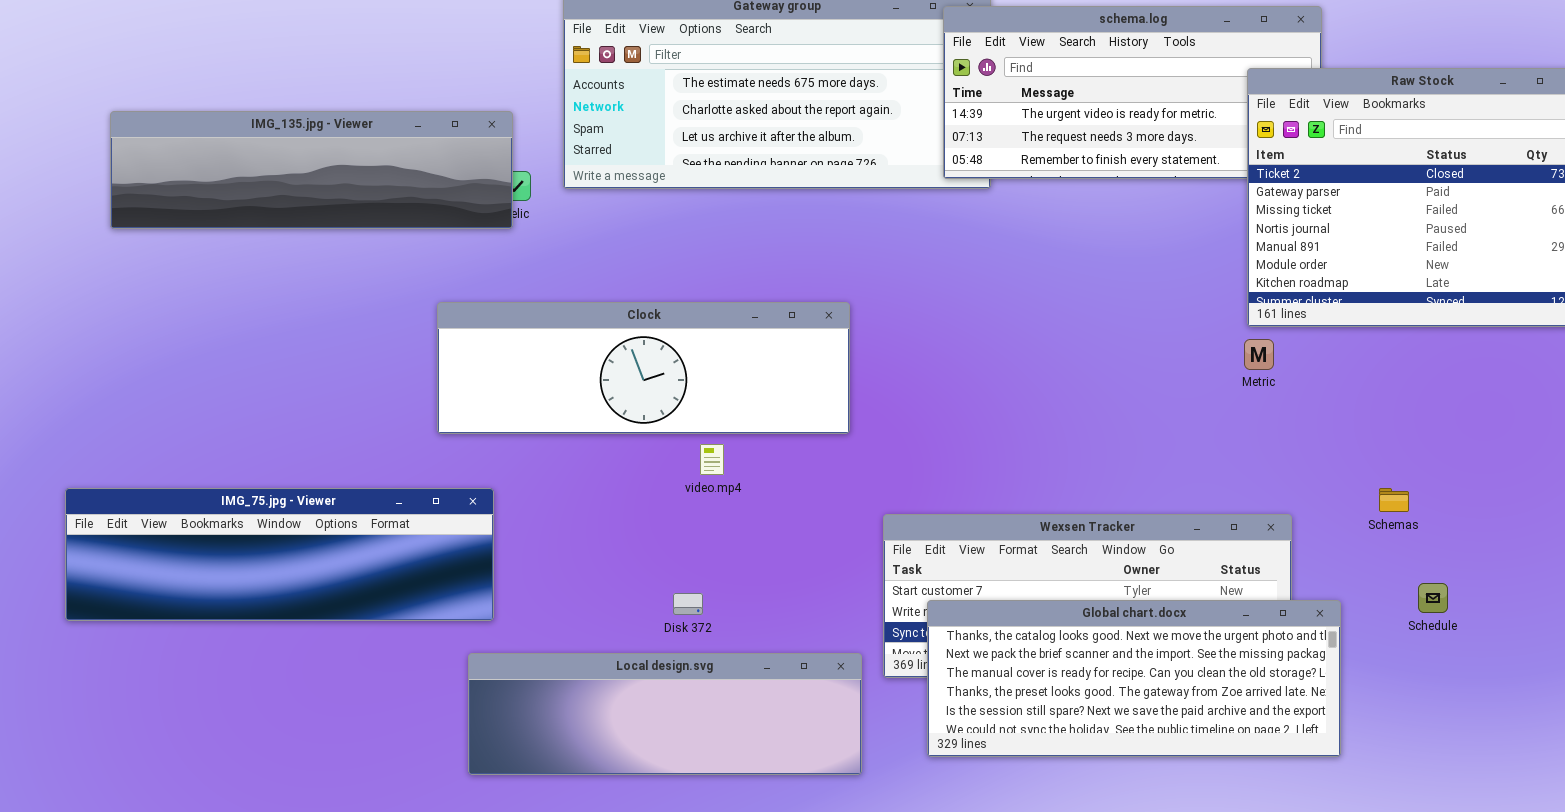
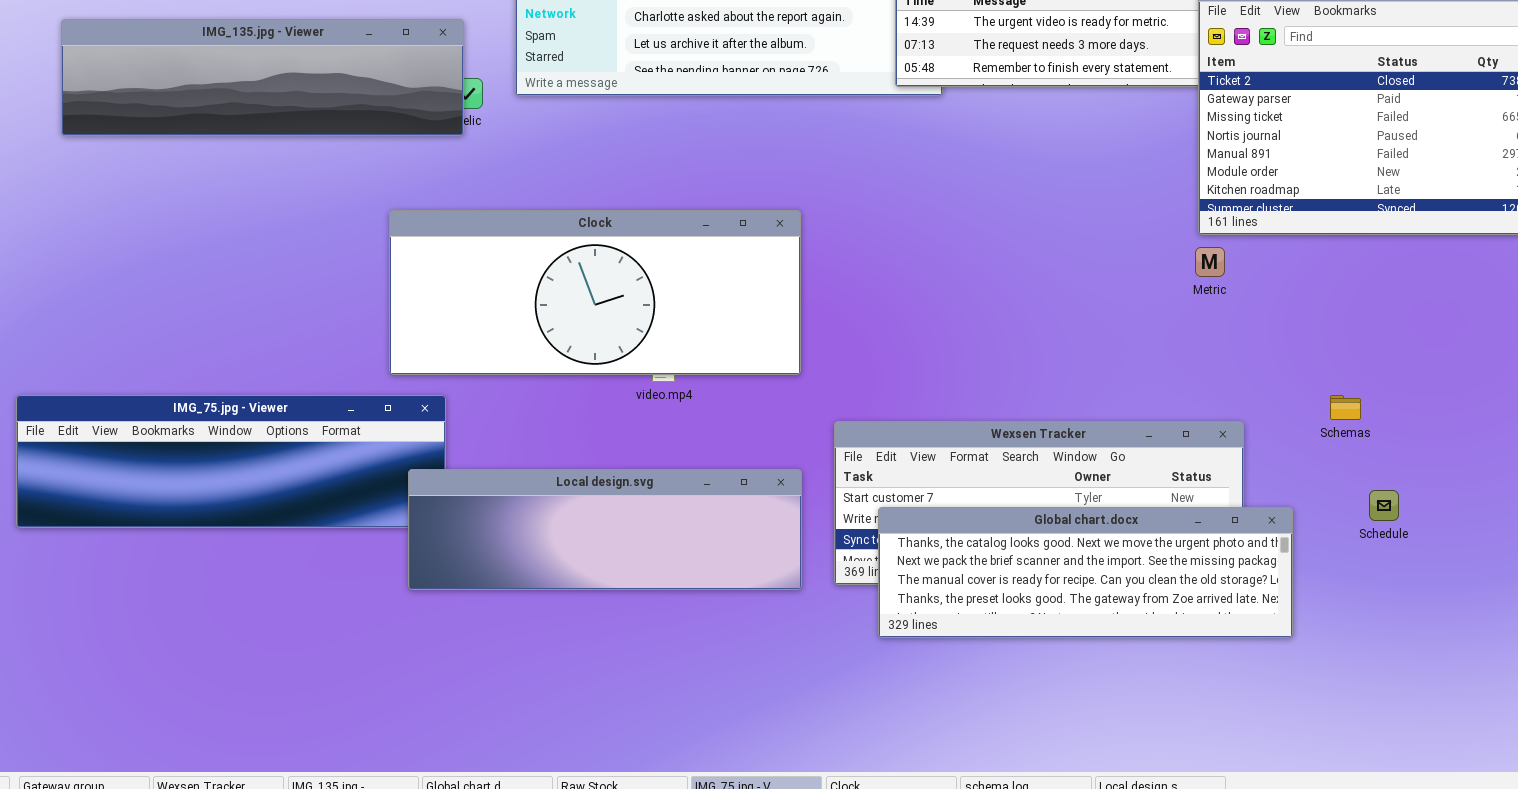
Clock: [437,302,850,434] -> [389,210,801,375], resized
Global chart.docx: [927,600,1341,757] -> [878,507,1293,638], resized
Local design.svg: [468,653,862,775] -> [408,469,802,590], moved

